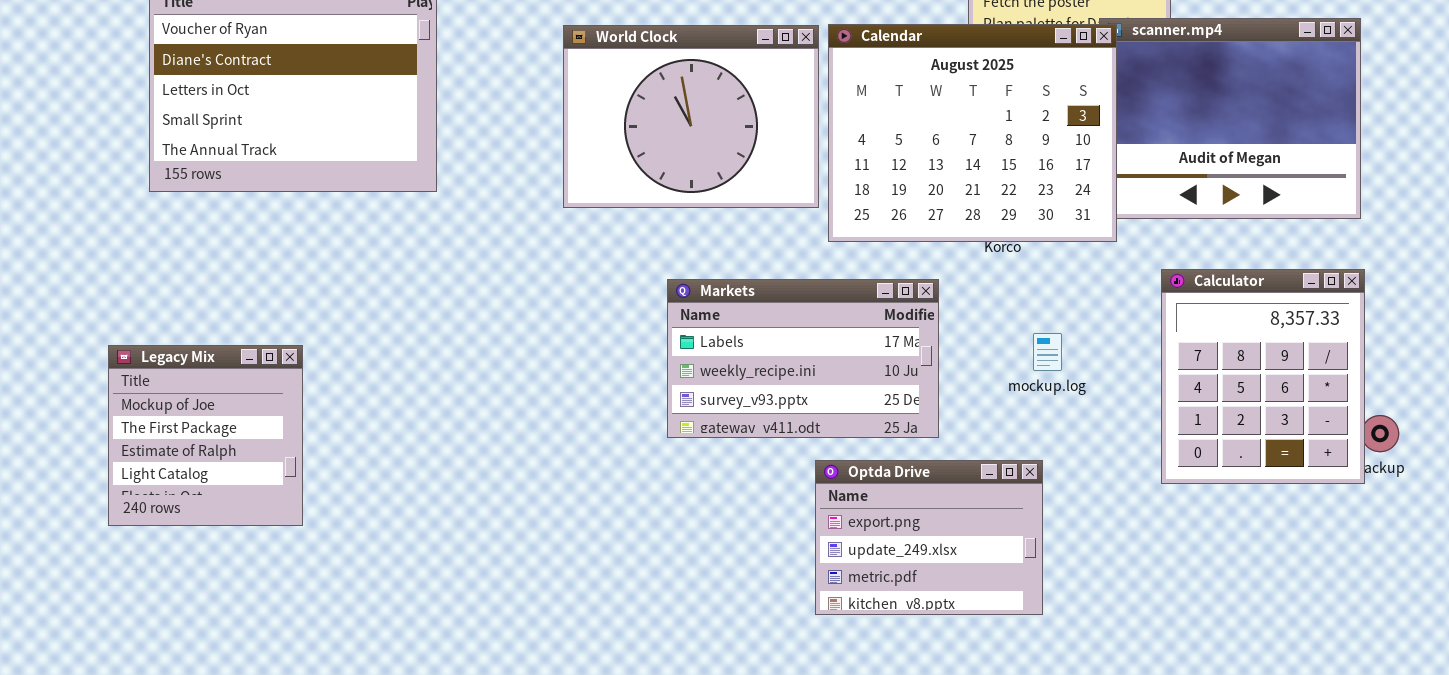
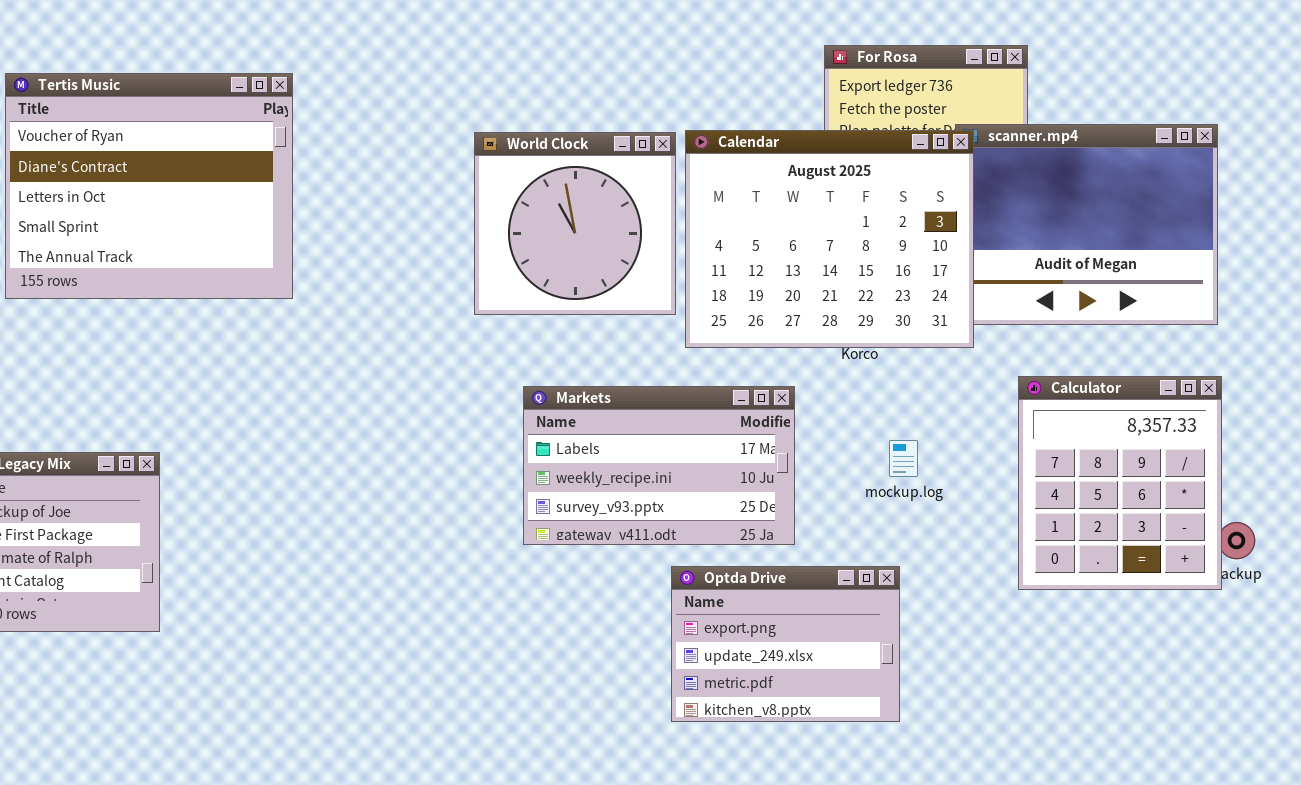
World Clock: [563,25,819,208] -> [474,132,676,315], resized

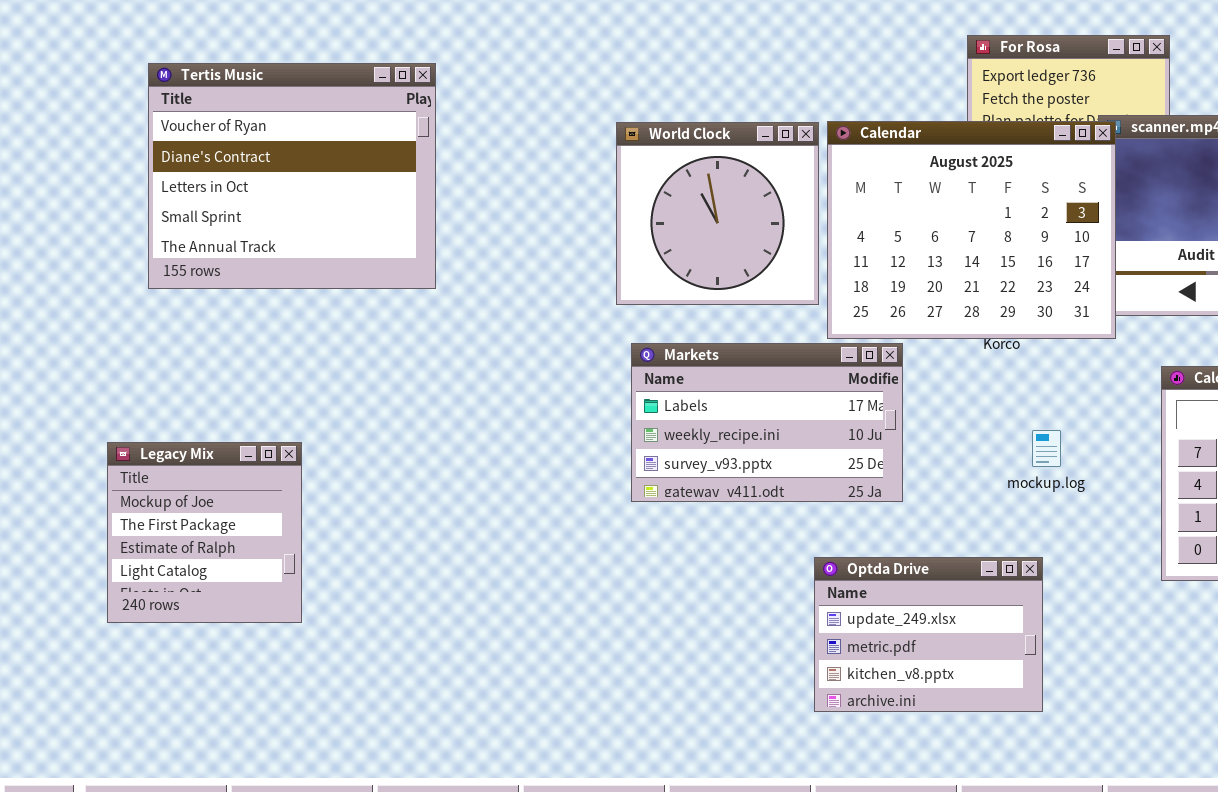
Markets: [523,386,795,545] -> [631,343,903,502], moved
Optda Drive: [671,566,900,722] -> [814,557,1043,712], scrolled down 1 row

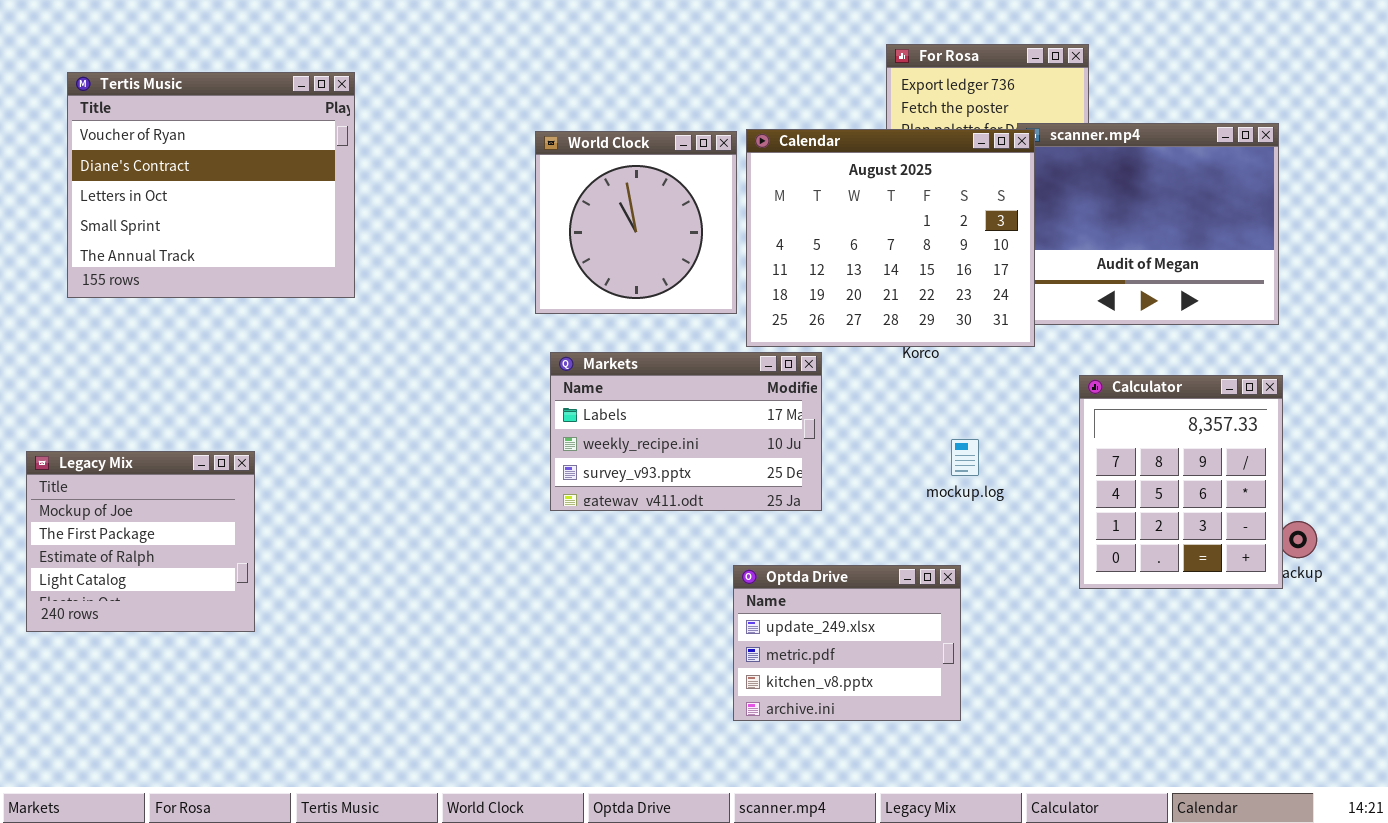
Legacy Mix: [107,442,302,623] -> [26,451,255,632], resized

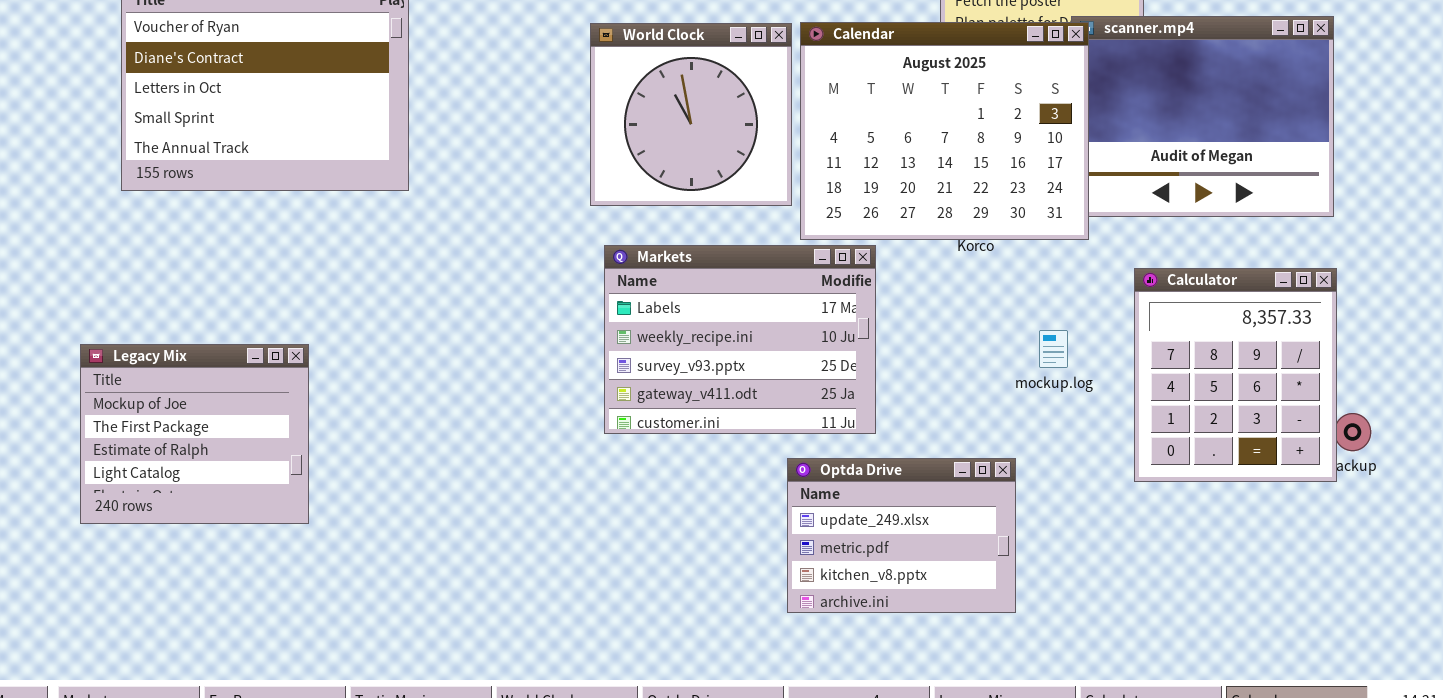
Markets: [550,352,822,511] -> [604,245,876,434], resized
mockup.log: [951,439,979,476] -> [1039,330,1068,368], moved

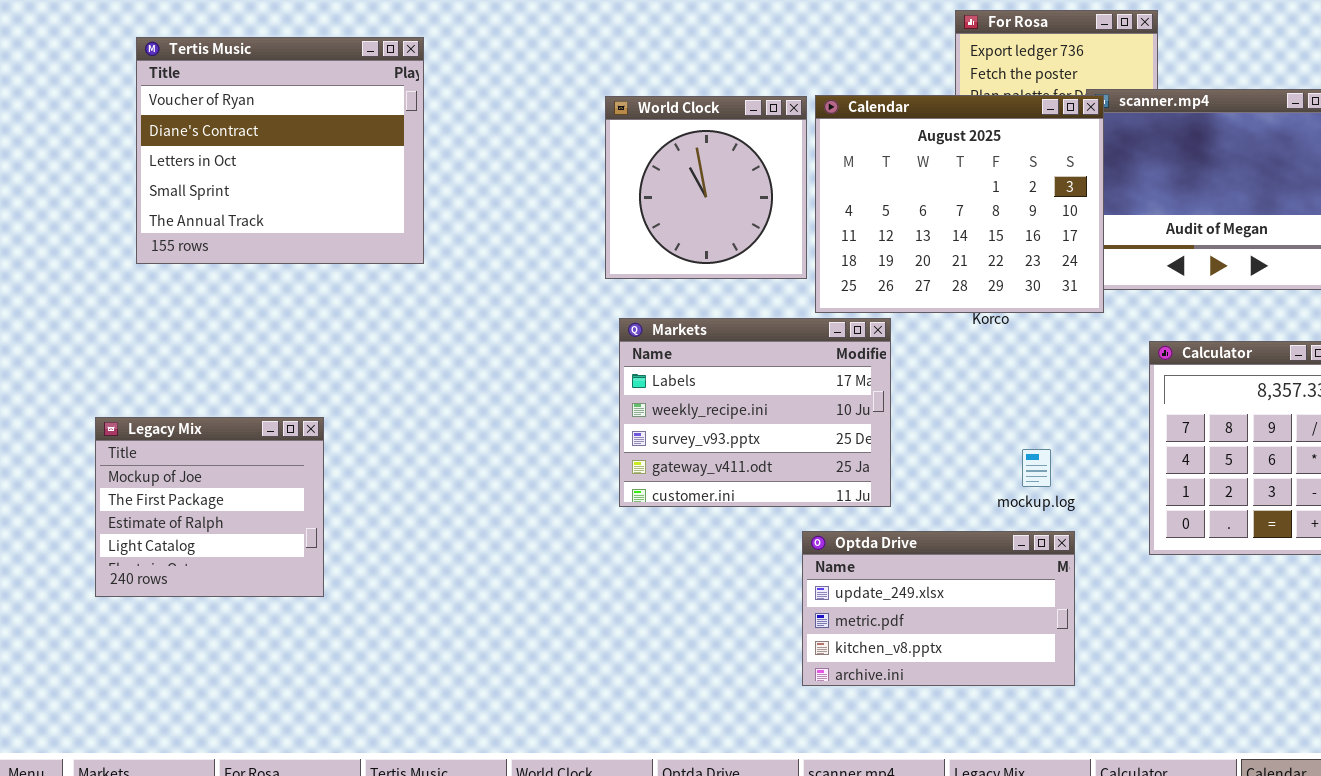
mockup.log: [1039,330,1068,368] -> [1022,449,1051,487], moved
Optda Drive: [787,458,1016,613] -> [802,531,1075,686], resized

